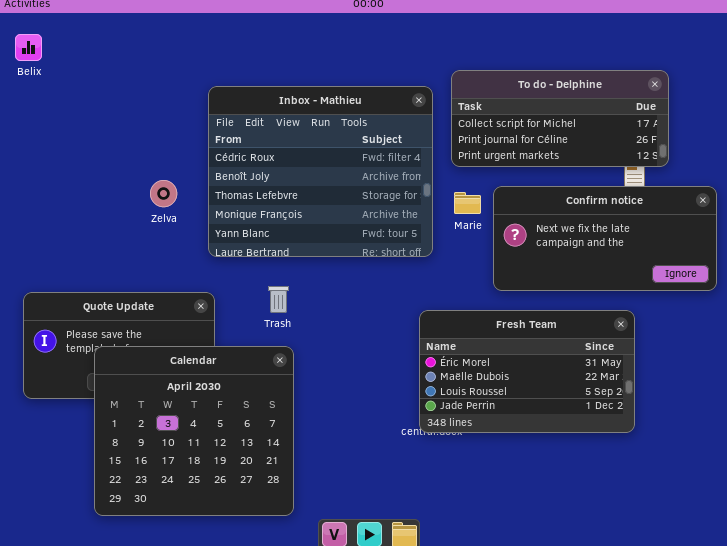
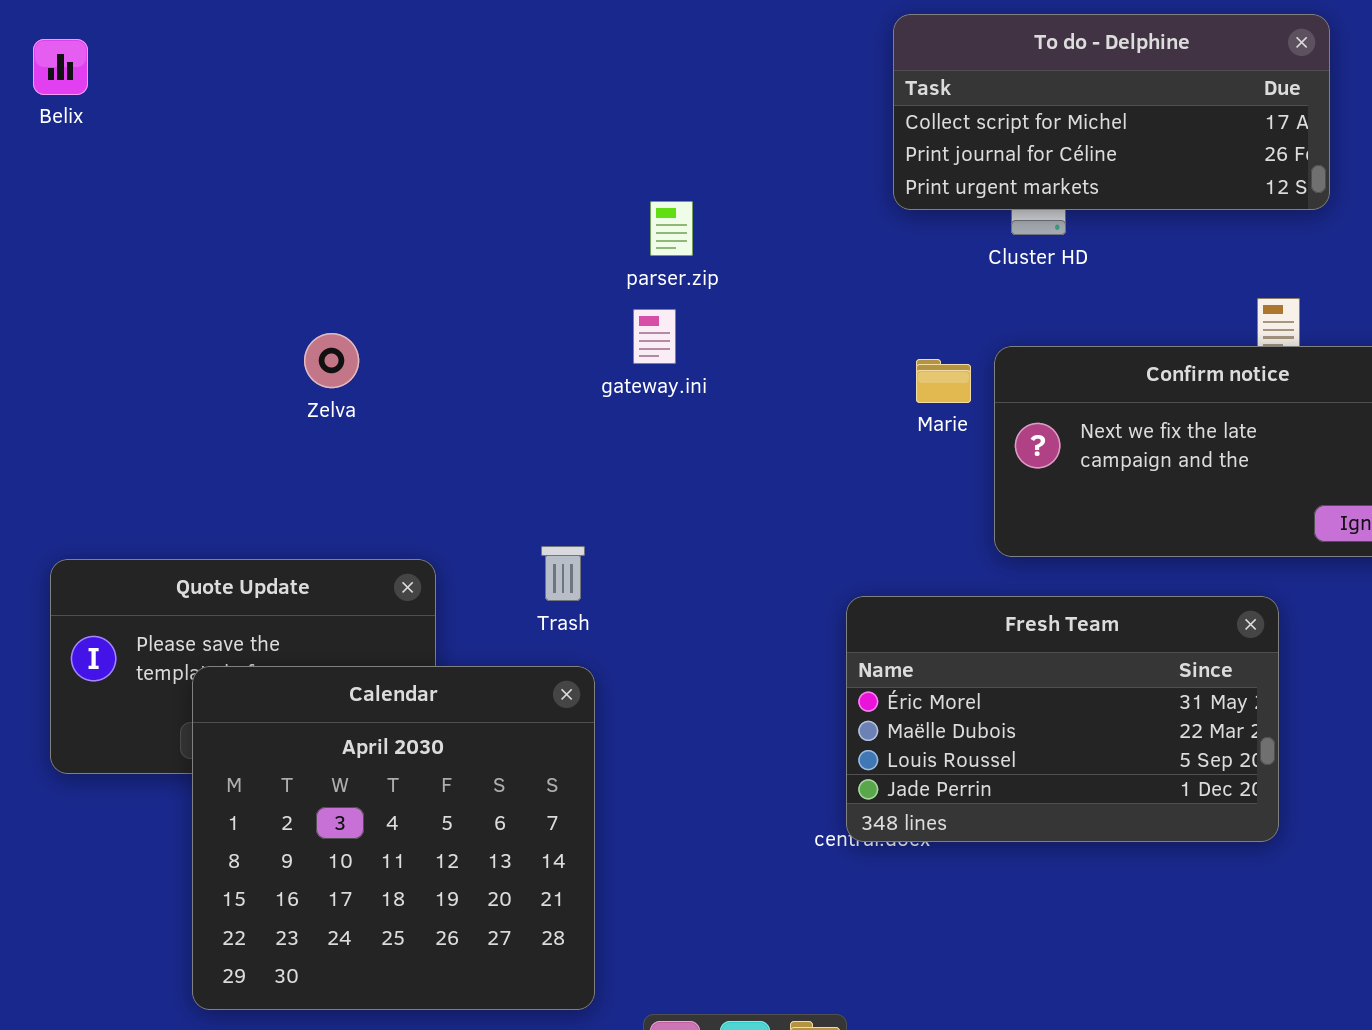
To do - Delphine: [451,70,669,167] -> [893,14,1330,210], moved
Inbox - Mathieu: [208,86,433,257] -> none, closed

